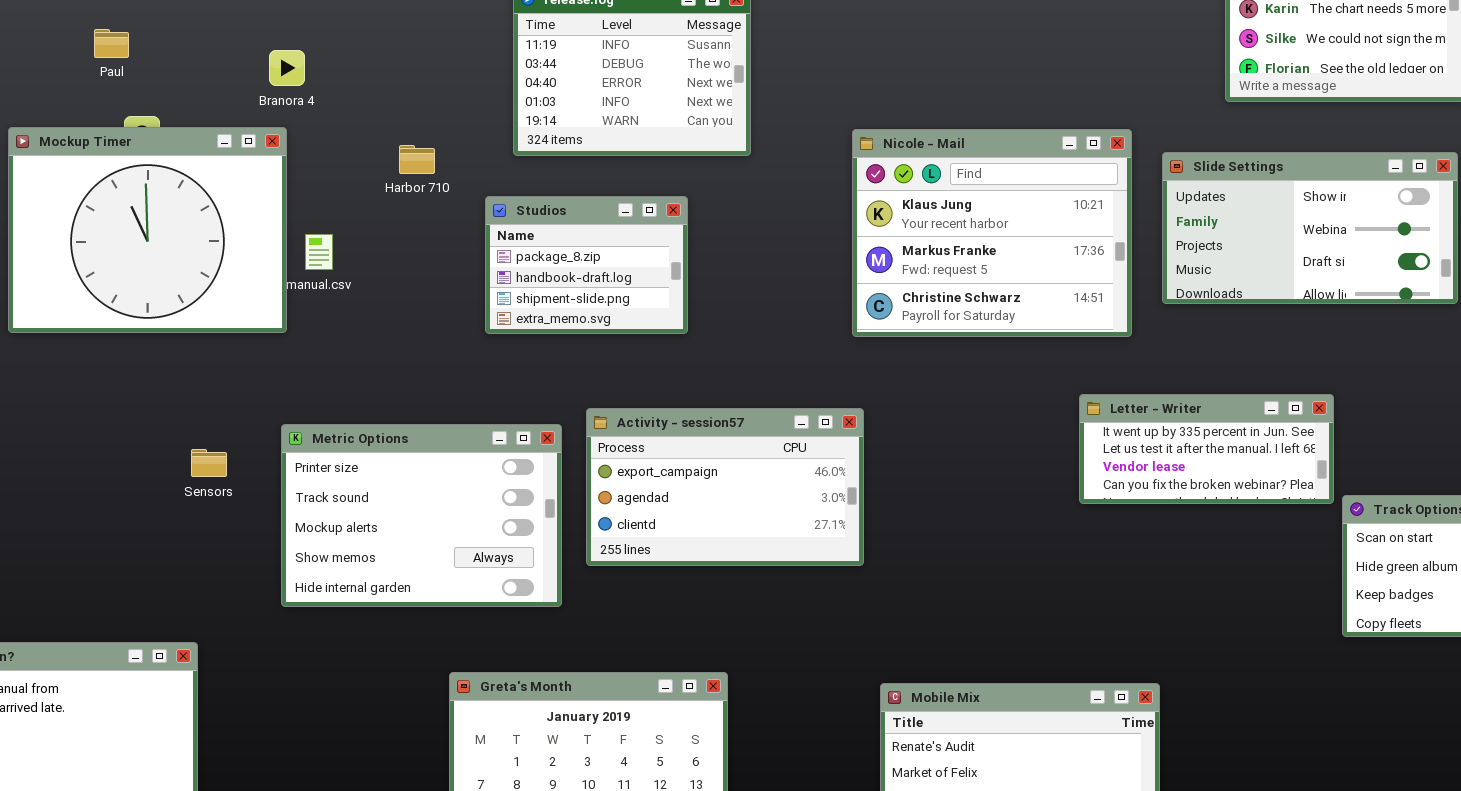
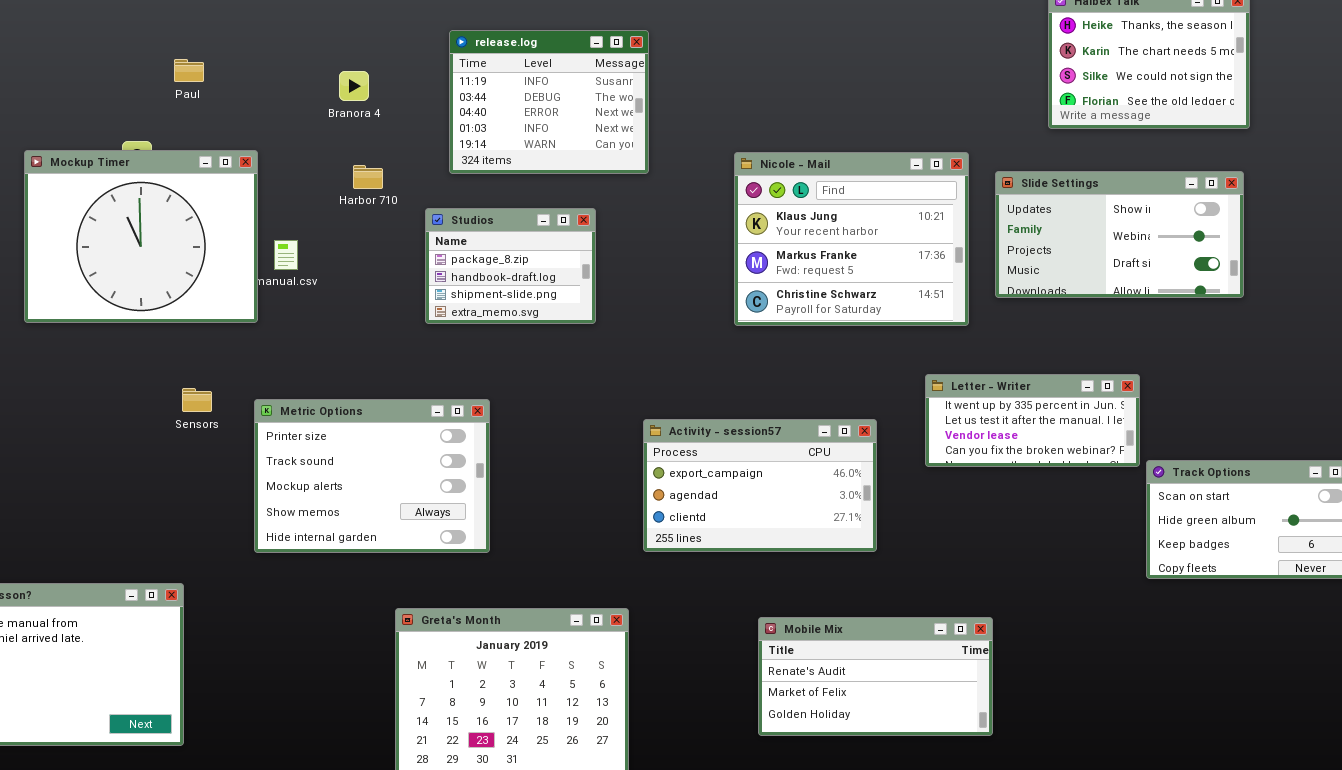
Paul: [94,29,129,58] -> [174,59,204,82], moved
Branora 4: [269,50,305,86] -> [339,71,369,101], moved
Activity - session57: [586,408,864,566] -> [643,419,877,552], moved
Sensors: [191,449,227,477] -> [182,388,212,412], moved

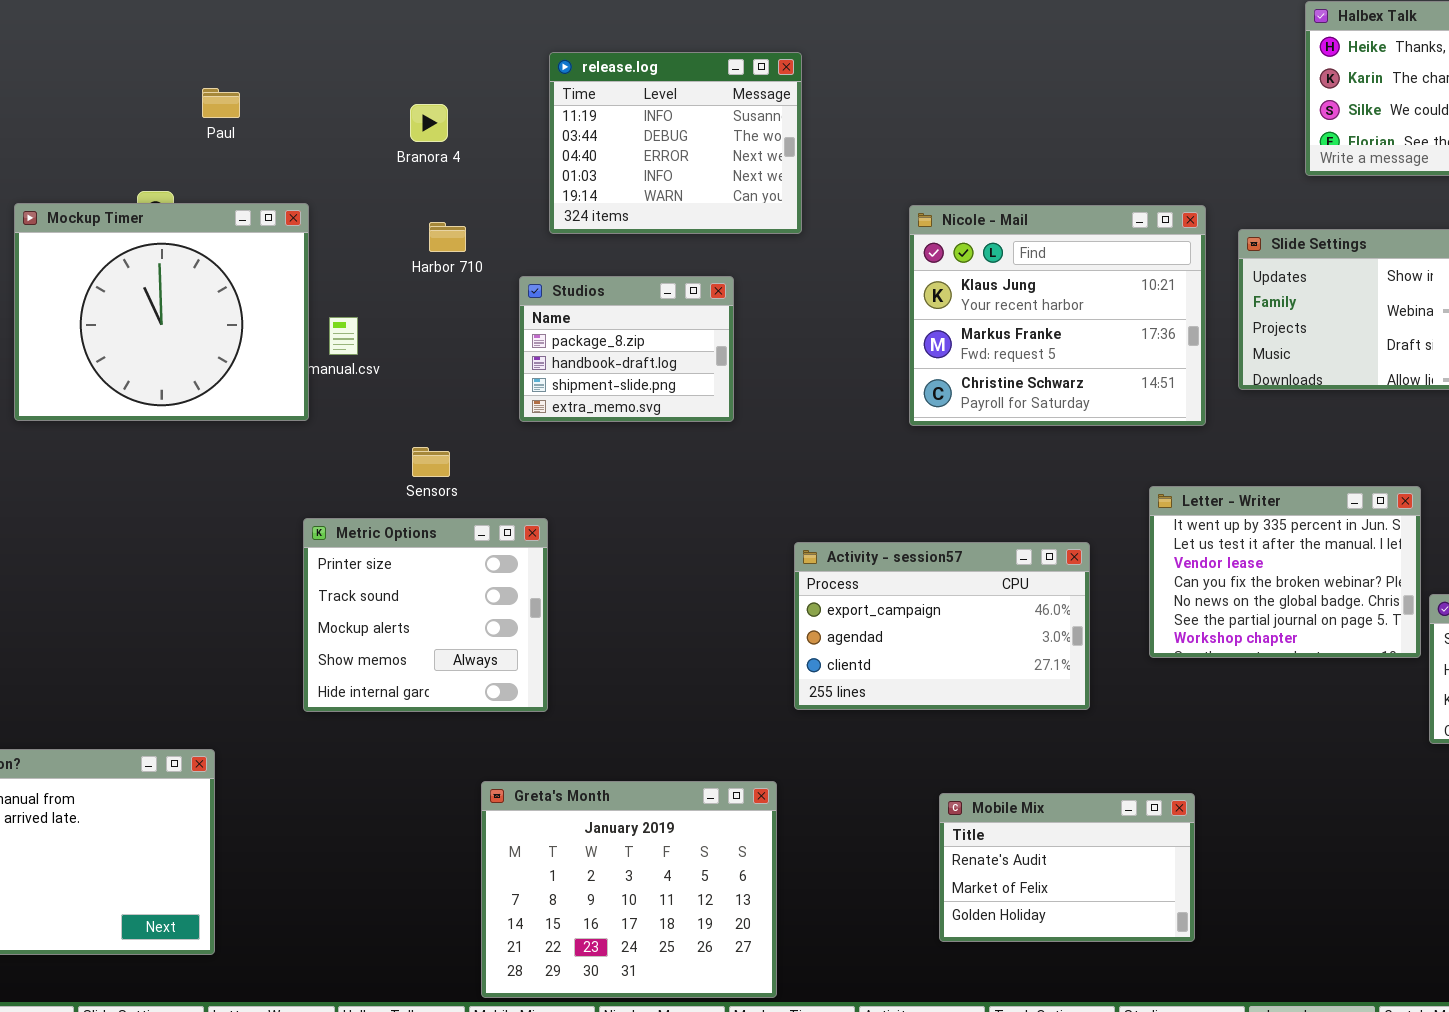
Letter - Writer: [925,374,1140,467] -> [1149,486,1421,658], resized
Sensors: [182,388,212,412] -> [412,447,450,477], moved
Metric Options: [254,399,490,553] -> [303,518,548,712], resized
Mobile Mix: [758,617,993,736] -> [939,793,1195,942], resized

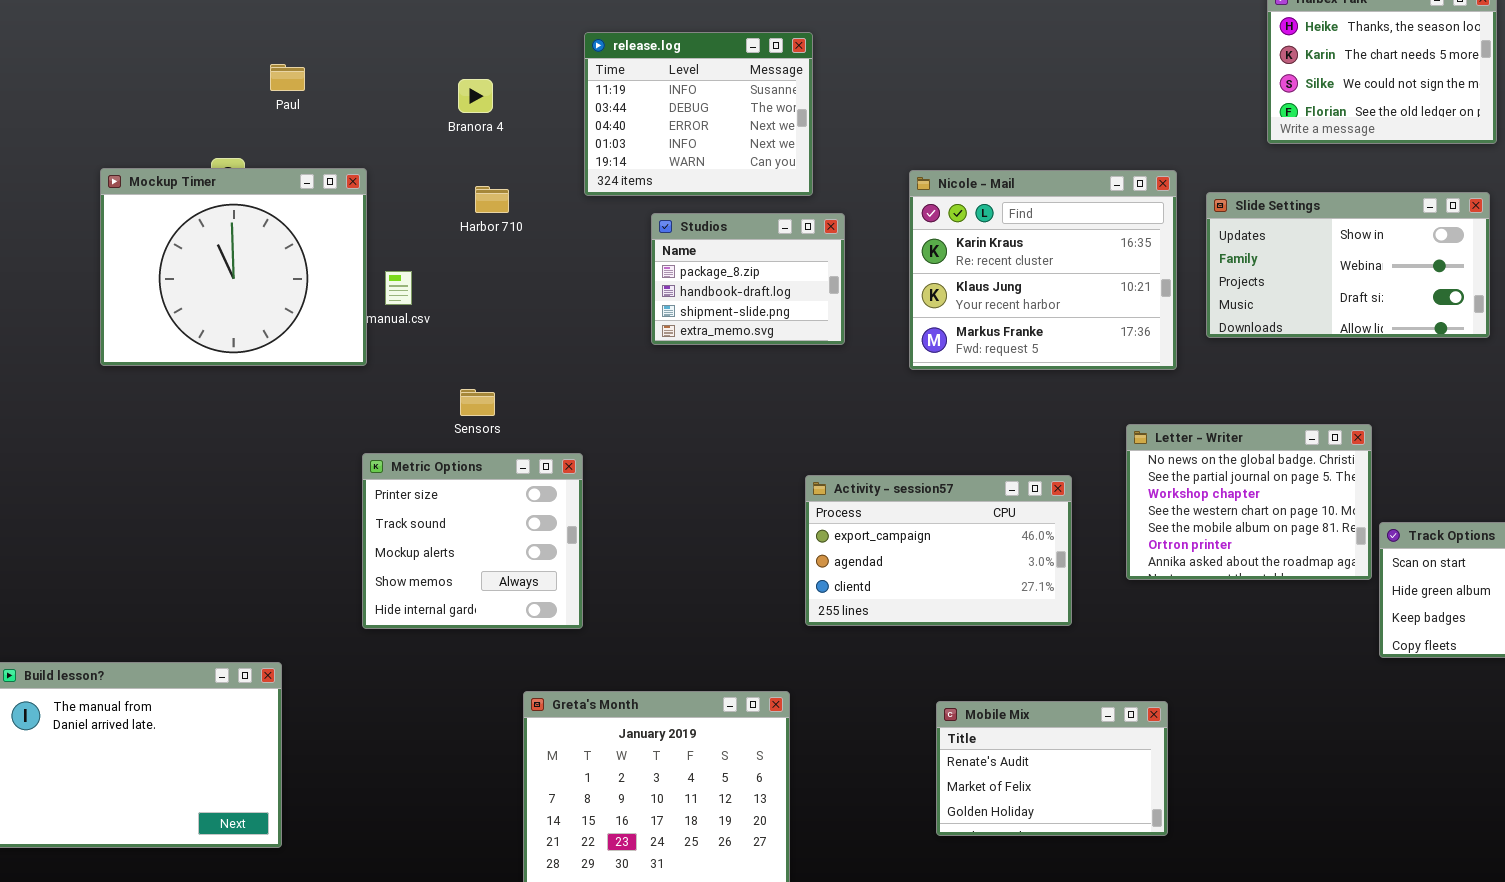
Nicole - Mail: [909,205,1206,426] -> [909,170,1177,370], scrolled up 1 row
Studios: [519,276,734,422] -> [651,213,845,345], moved
Letter - Writer: [1149,486,1421,658] -> [1126,424,1372,580], scrolled down 4 rows

